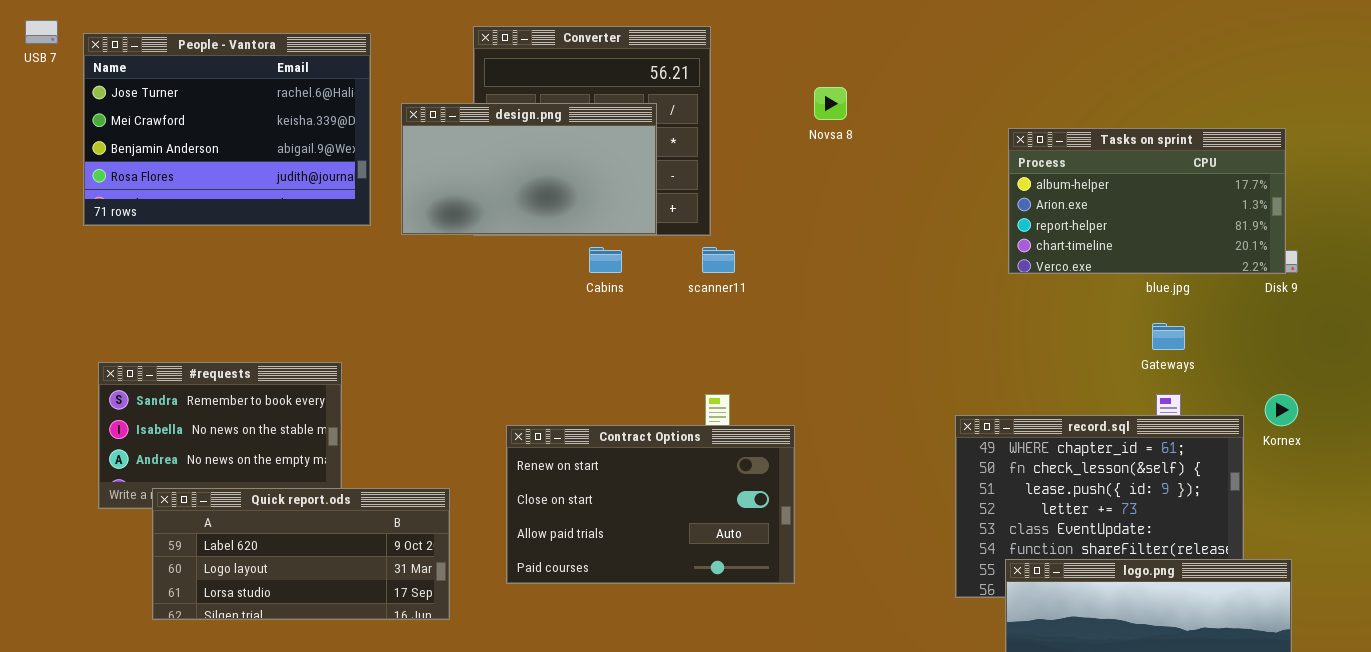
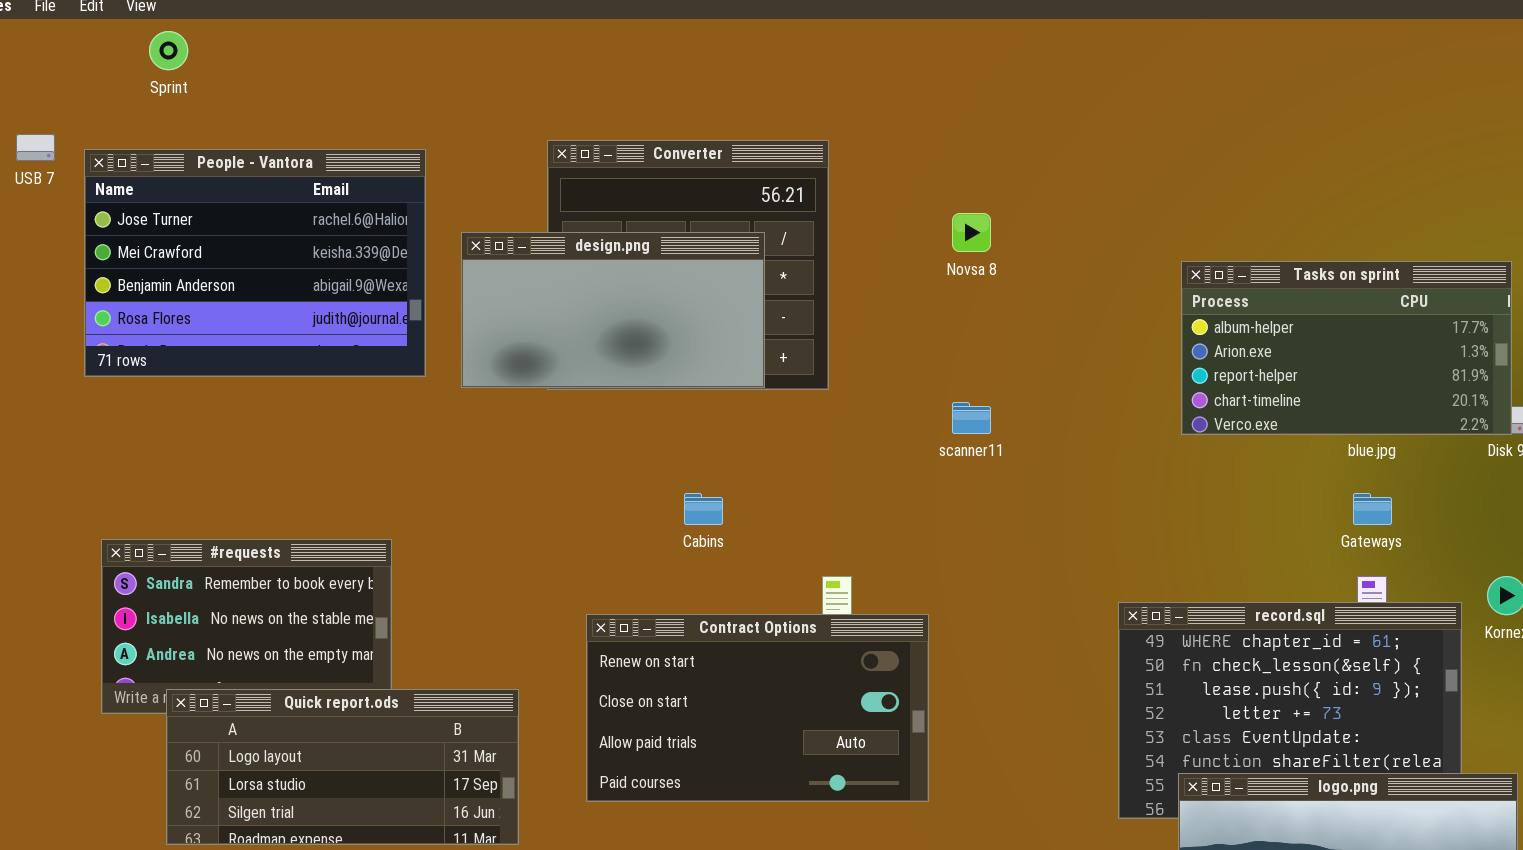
Cabins: [589,247,622,273] -> [684,493,723,525], moved
scanner11: [702,247,735,273] -> [952,402,991,434], moved
Quick report.ods: [152,488,450,620] -> [166,689,519,845], scrolled down 1 row

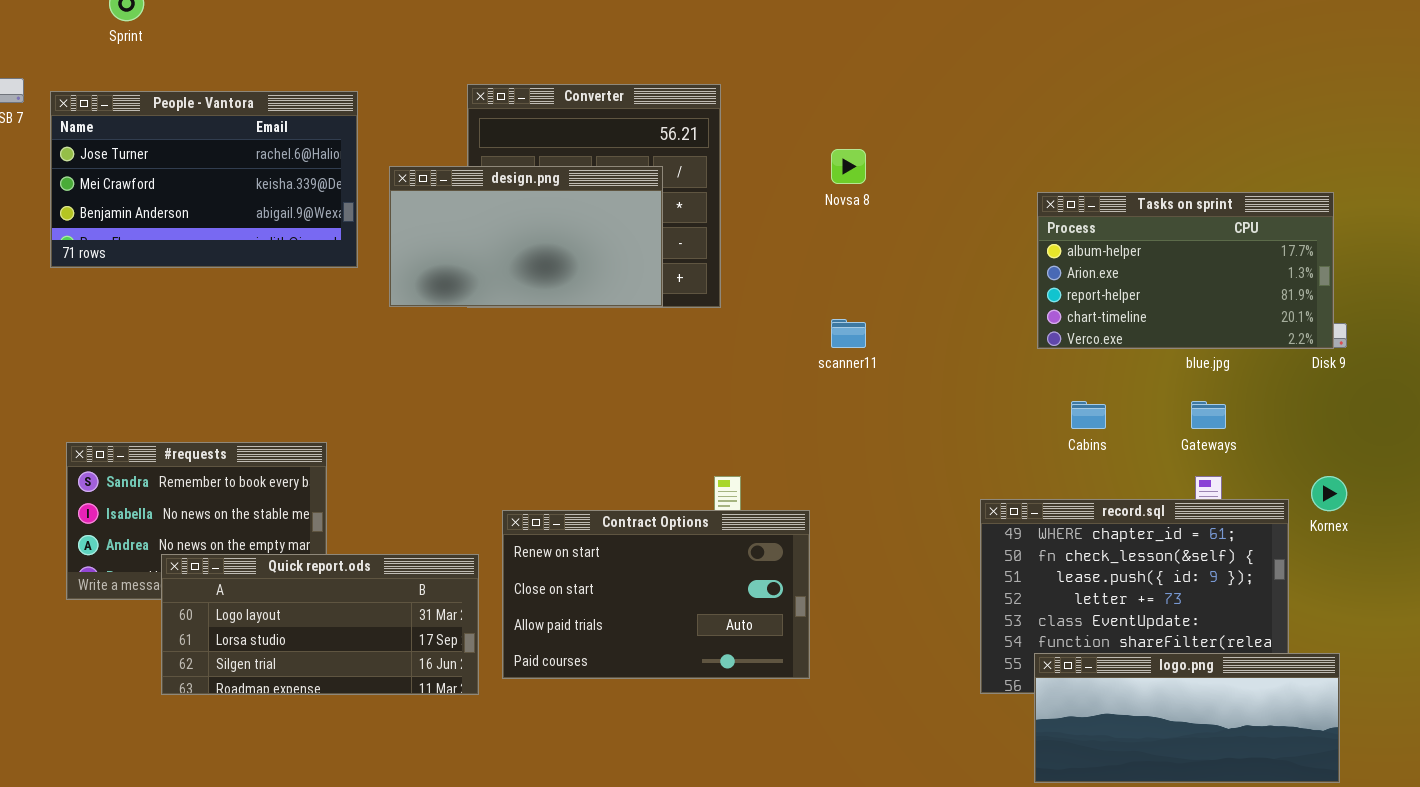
People - Vantora: [84,149,426,377] -> [50,91,358,268], resized
Cabins: [684,493,723,525] -> [1071,401,1106,429], moved
Quick report.ods: [166,689,519,845] -> [161,554,479,695], moved

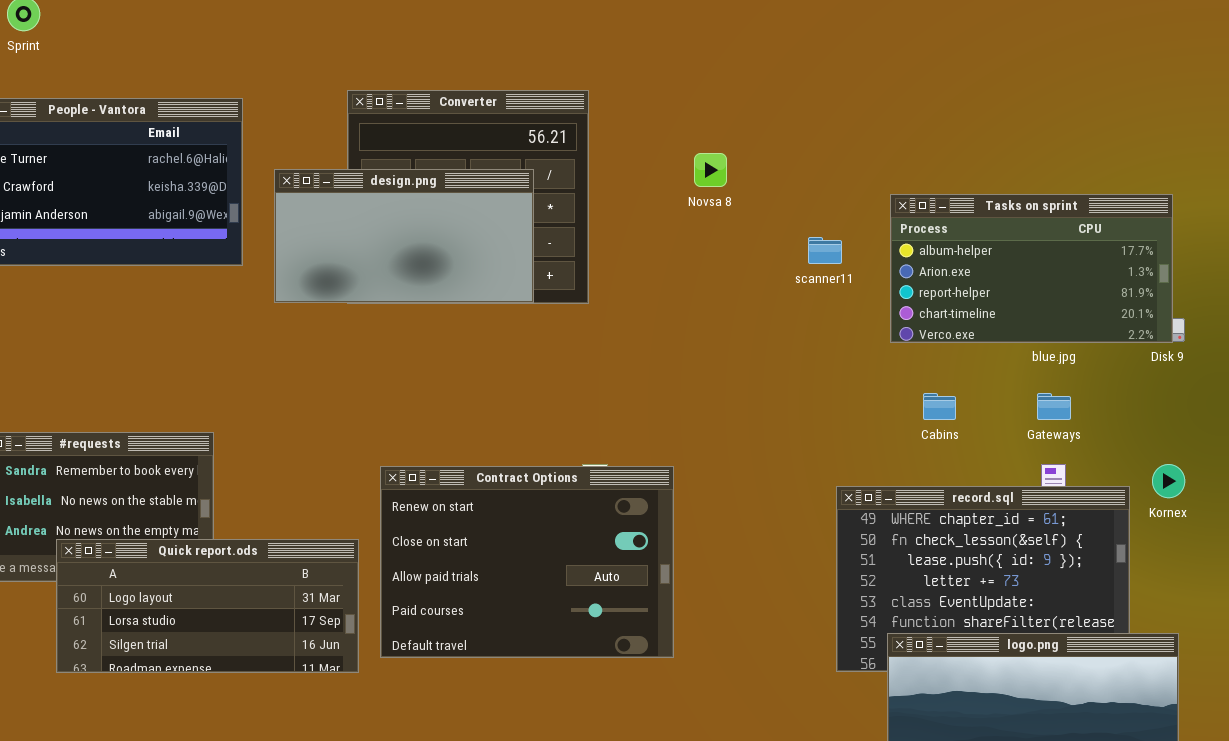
scanner11: [831,319,866,348] -> [808,237,842,264], moved
Contract Options: [502,510,810,679] -> [380,466,674,658], resized

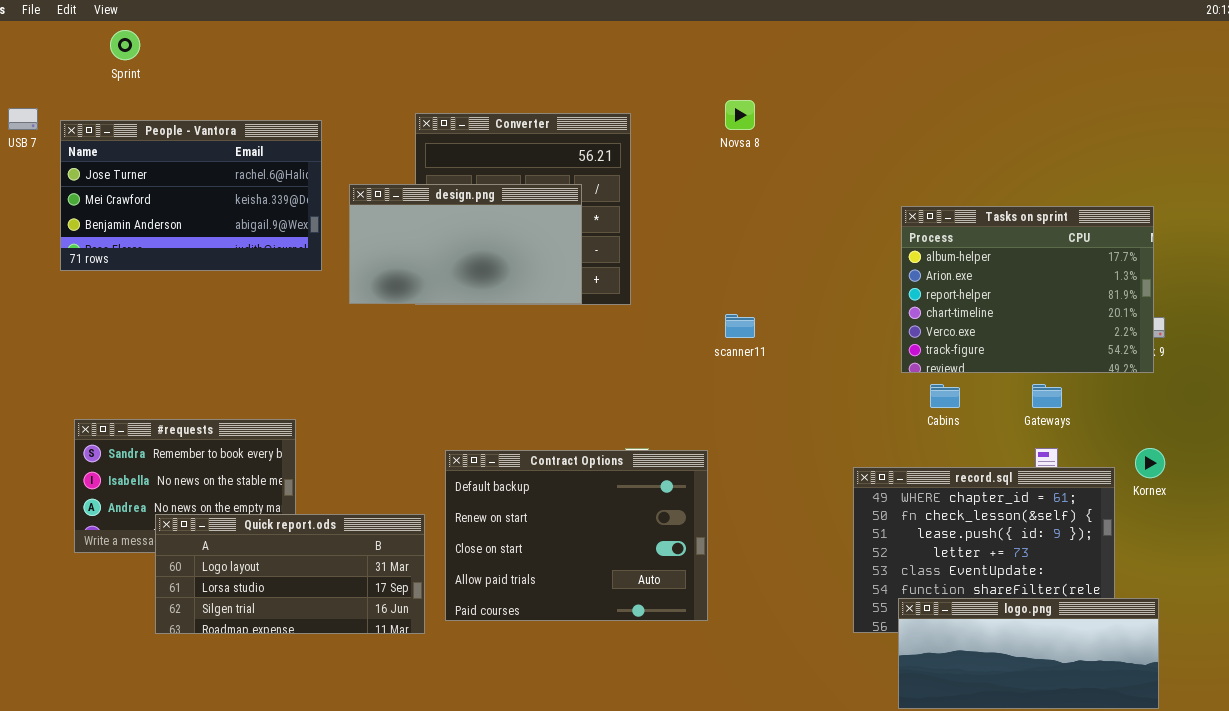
Novsa 8: [694,153,727,187] -> [725,100,755,130], moved
Tasks on sprint: [890,194,1173,343] -> [901,206,1154,373], resized
scanner11: [808,237,842,264] -> [725,314,755,338], moved
Contract Options: [380,466,674,658] -> [445,450,708,621], scrolled up 1 row

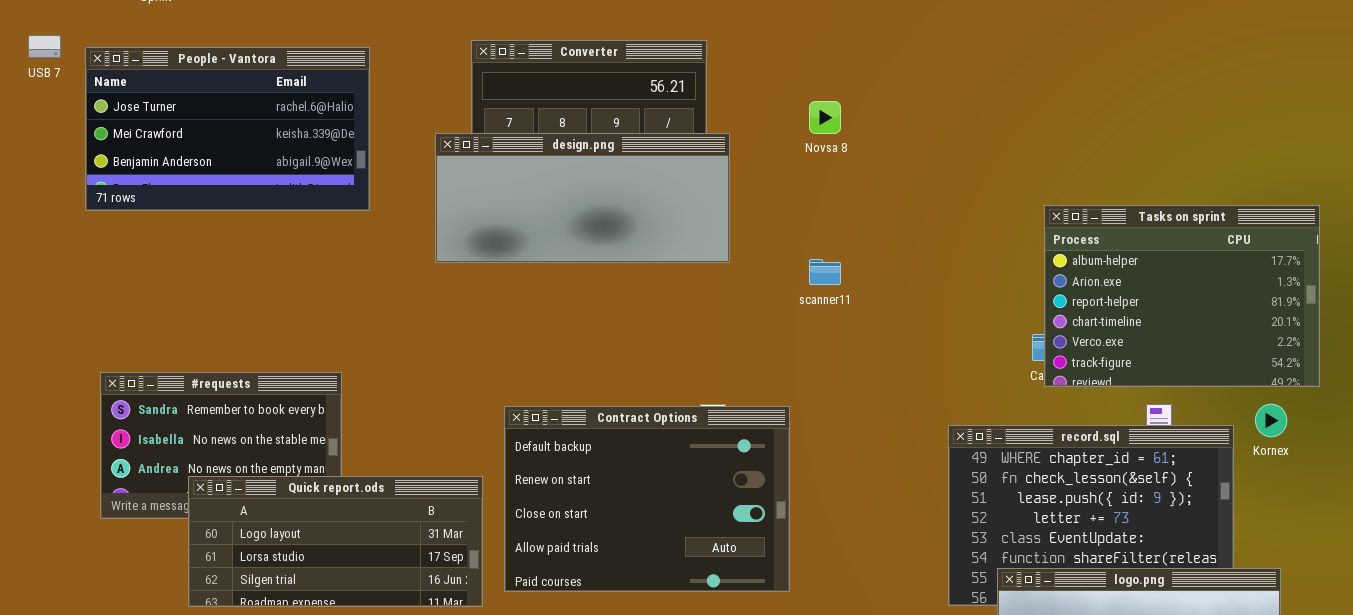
Novsa 8: [725,100,755,130] -> [809,101,841,134], moved
design.png: [349,184,582,304] -> [435,133,730,263], moved, resized
Tasks on sprint: [901,206,1154,373] -> [1044,205,1320,387], moved

